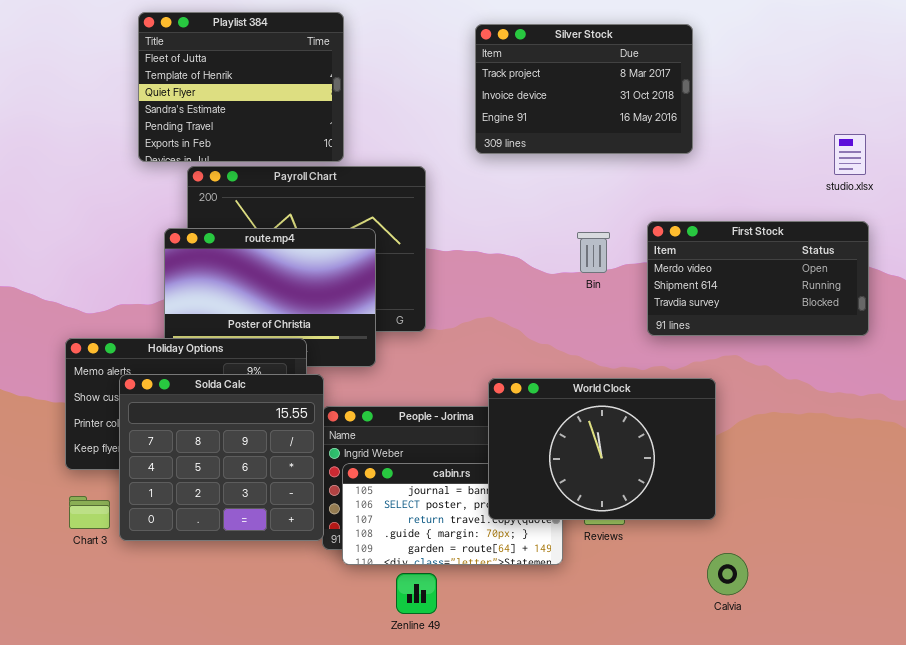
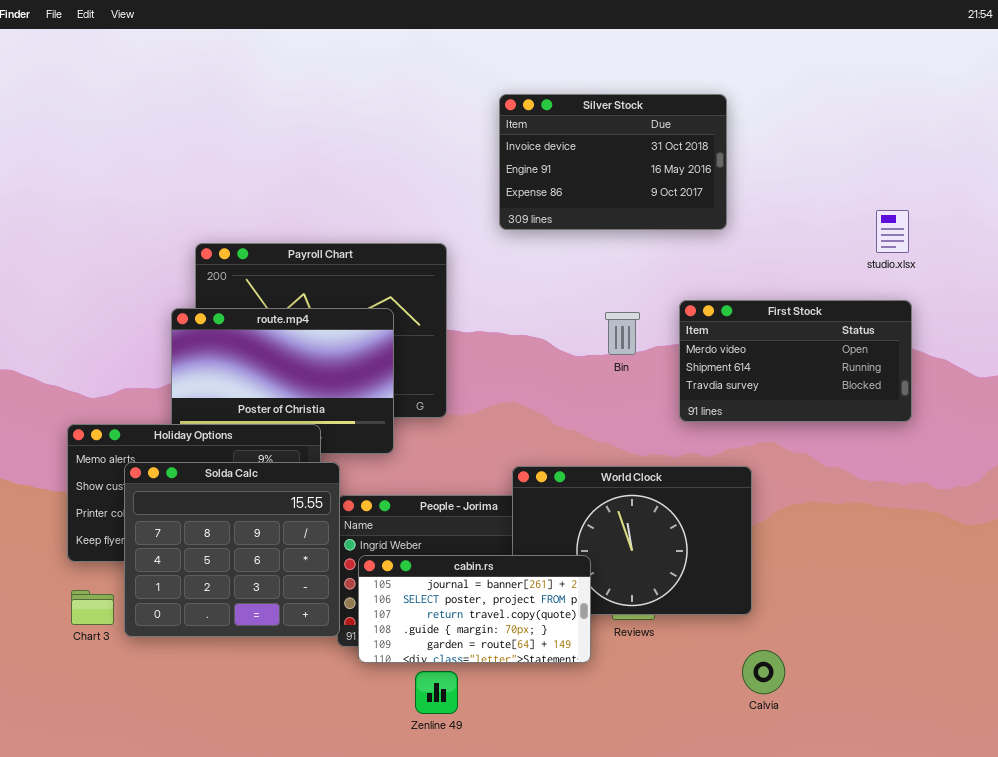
Playlist 384: [138,12,344,162] -> none, closed
Silver Stock: [475,24,693,154] -> [499,94,727,230], scrolled down 1 row
cabin.rs: [342,463,563,565] -> [358,555,591,663], raised

